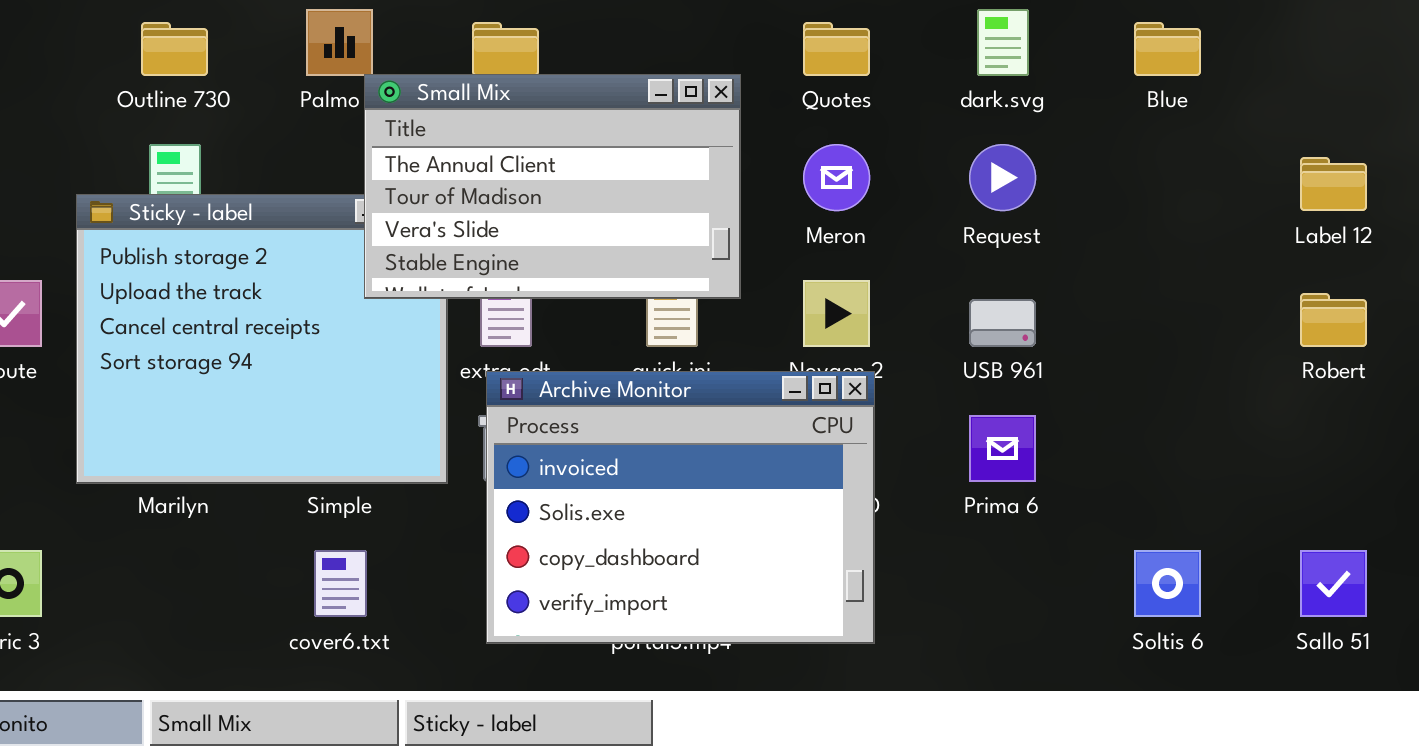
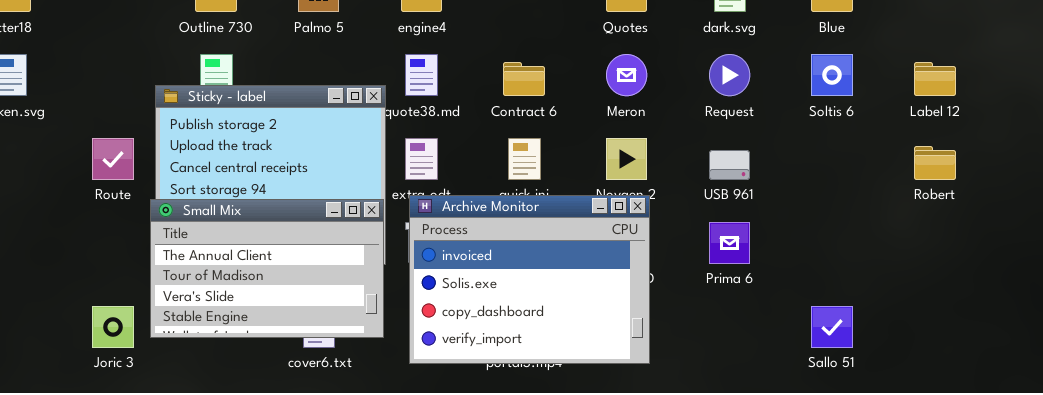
Small Mix: [364,74,741,299] -> [150,199,384,338], moved
Soltis 6: [1134,550,1201,617] -> [811,54,853,96], moved
Sallo 51: [1300,550,1367,617] -> [811,306,853,348], moved

